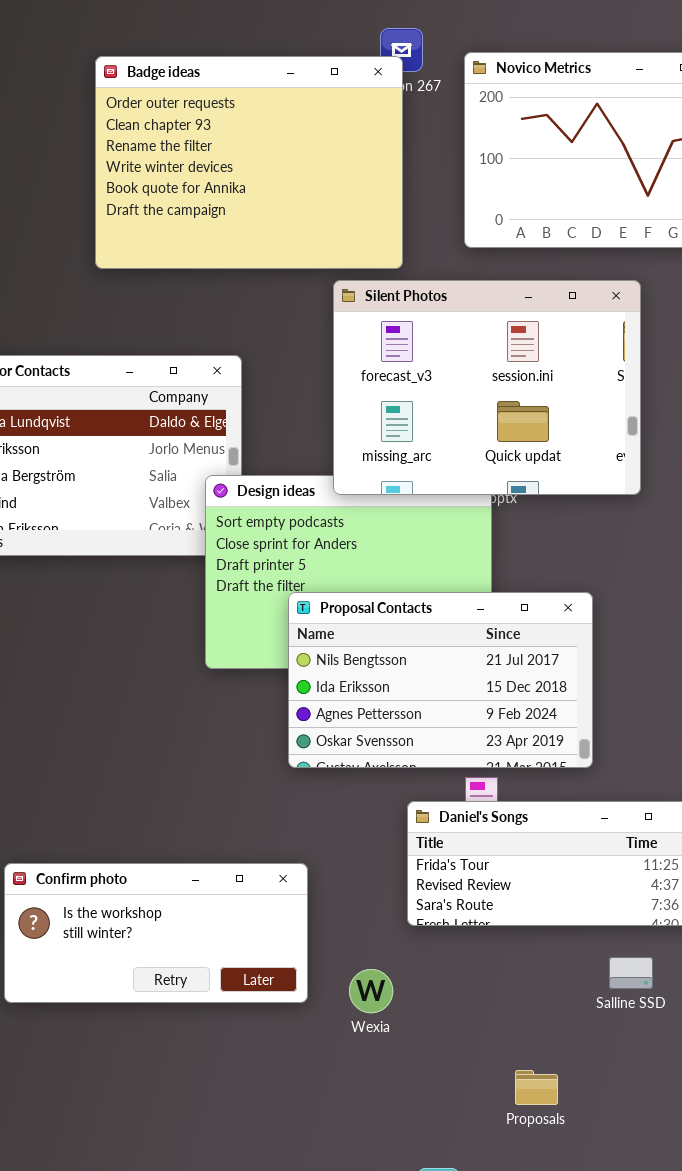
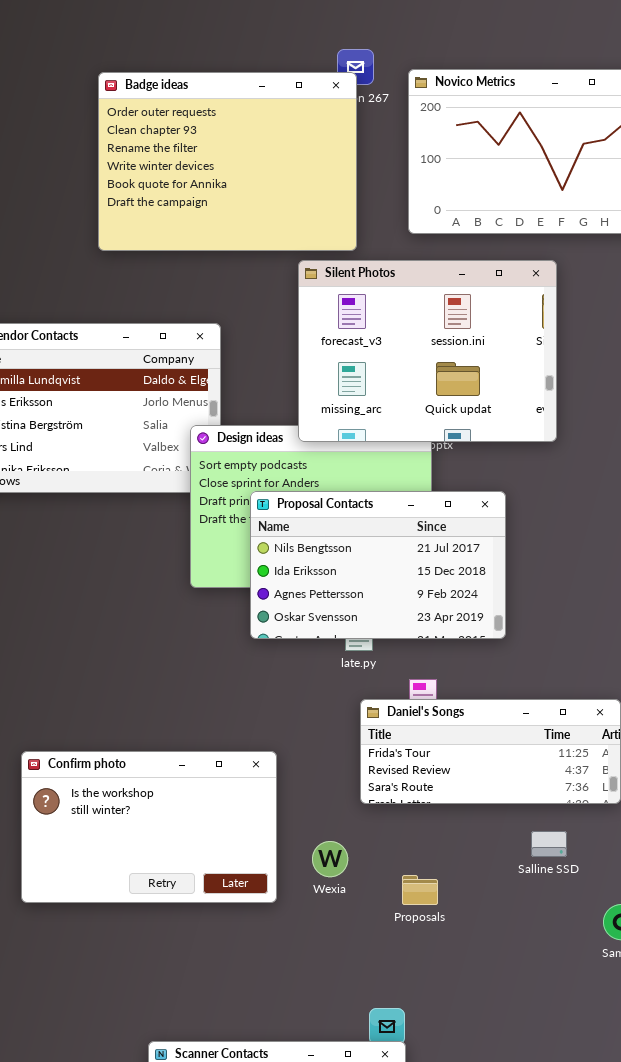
Proposal Contacts: [288,592,593,768] -> [250,491,506,639], moved
Confirm photo: [4,863,308,1003] -> [21,751,277,903], resized
Proposals: [515,1070,558,1105] -> [402,875,438,905], moved

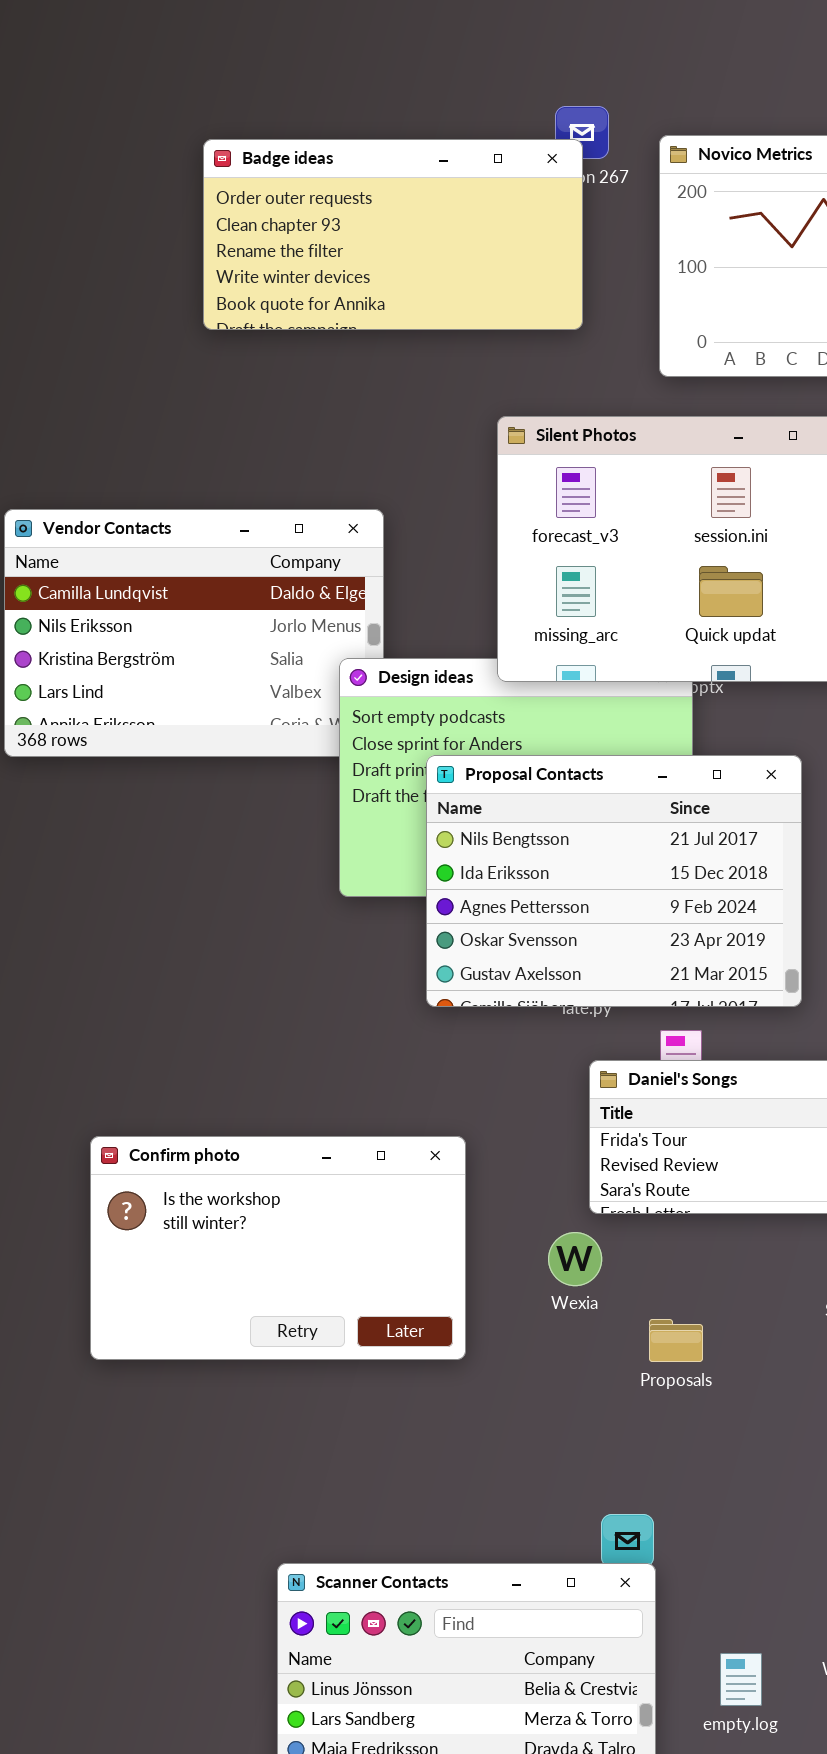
Badge ideas: [98,72,357,251] -> [203,139,583,330], resized
Proposal Contacts: [250,491,506,639] -> [426,755,802,1007], resized
Wexia: [312,841,348,877] -> [548,1232,602,1286], moved

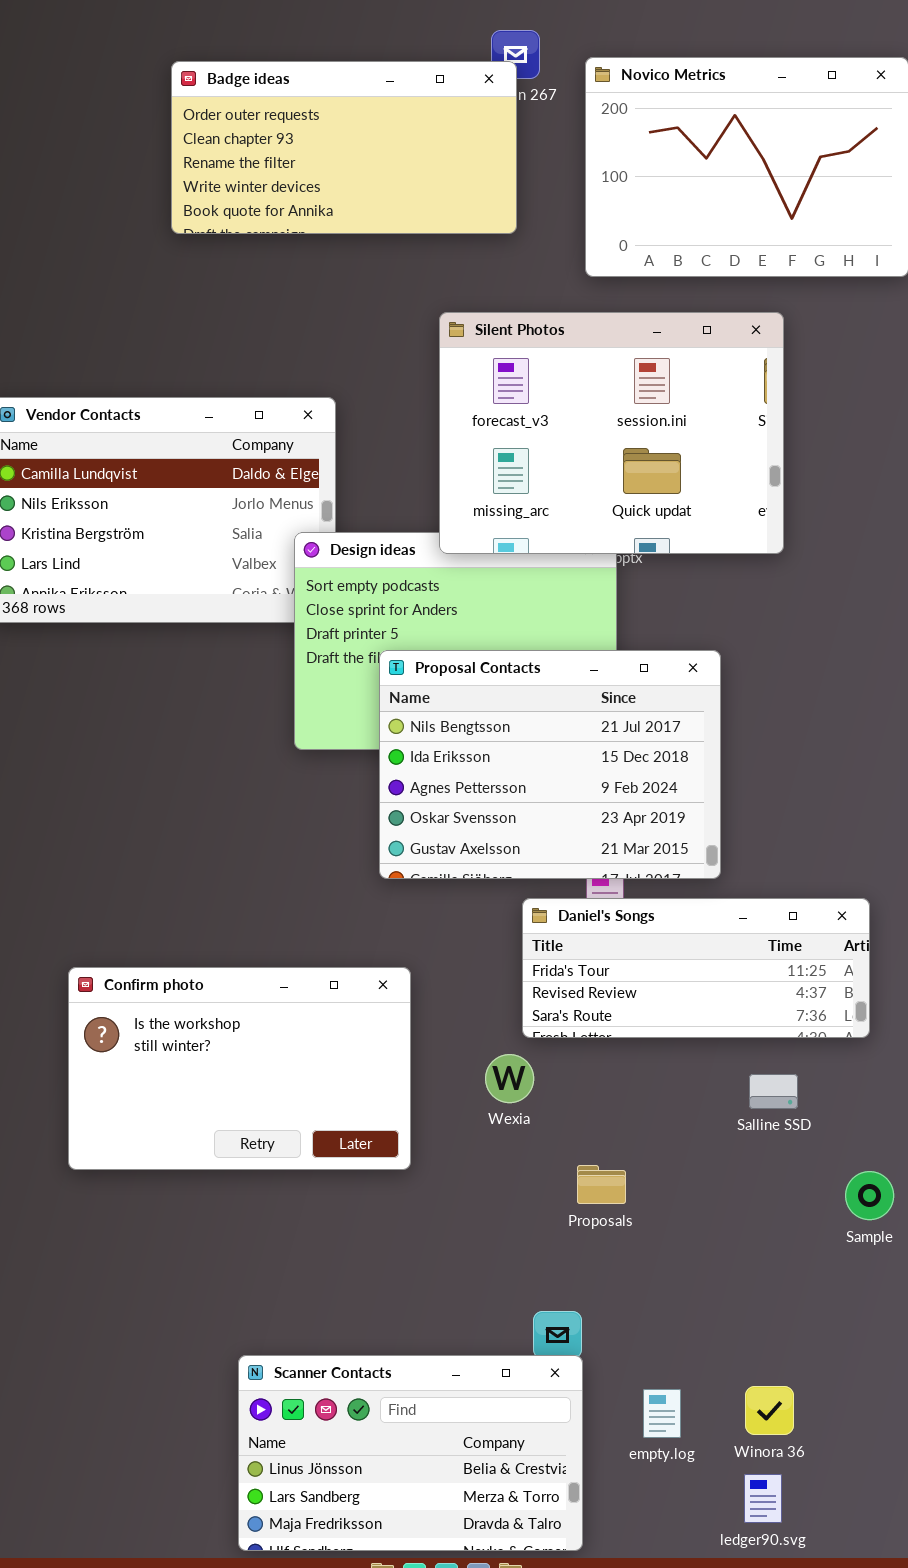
Proposal Contacts: [426,755,802,1007] -> [379,650,721,879], moved
Proposals: [649,1319,703,1362] -> [577,1165,626,1204], moved
empty.log: [720,1653,762,1706] -> [643,1389,681,1438], moved

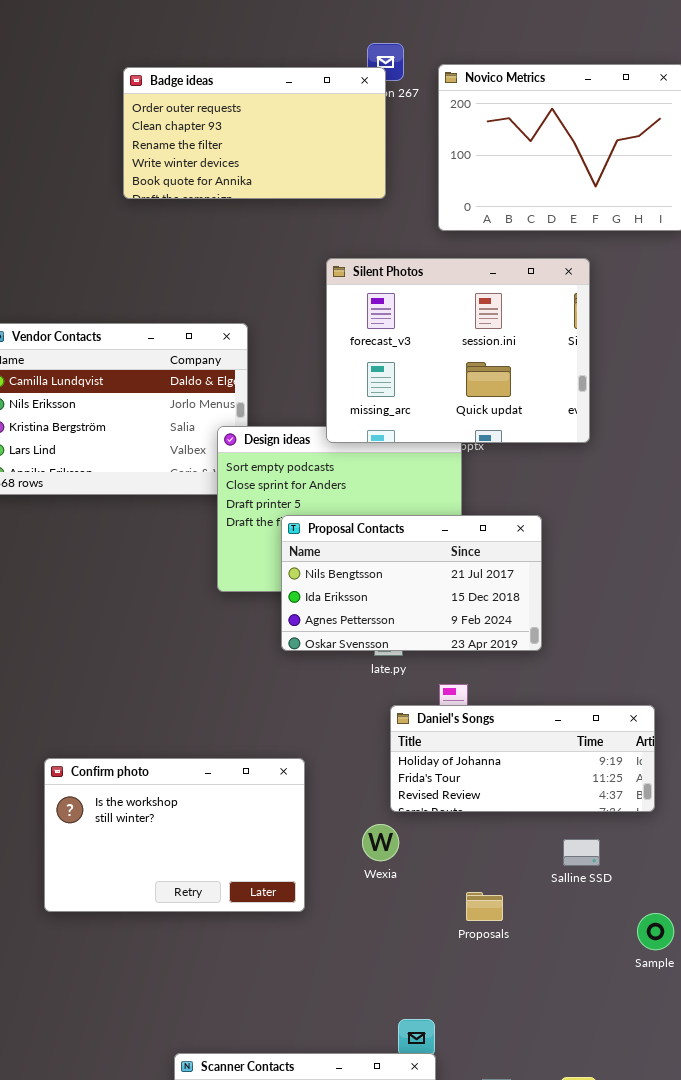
Proposal Contacts: [379,650,721,879] -> [281,515,542,651], resized
Daniel's Songs: [522,898,870,1038] -> [390,705,655,812], scrolled up 1 row
Proposals: [577,1165,626,1204] -> [466,892,503,921], moved

